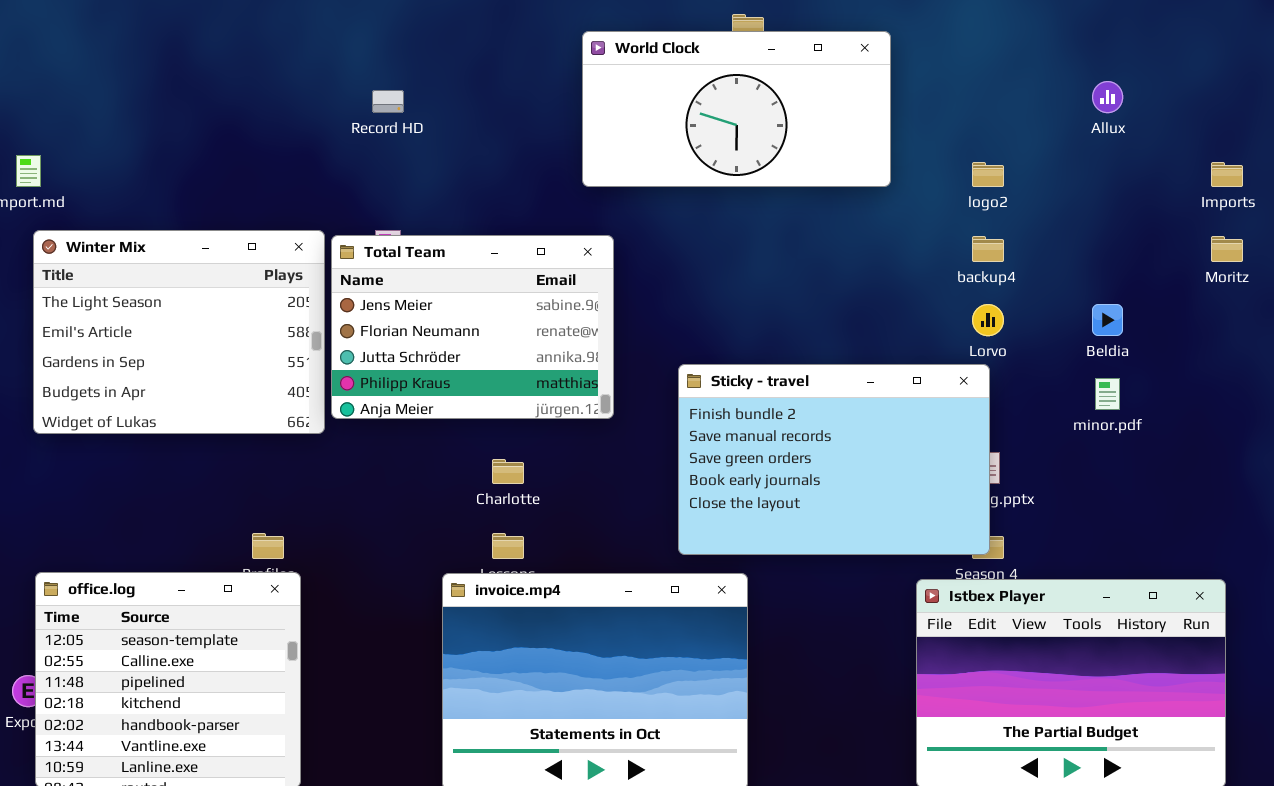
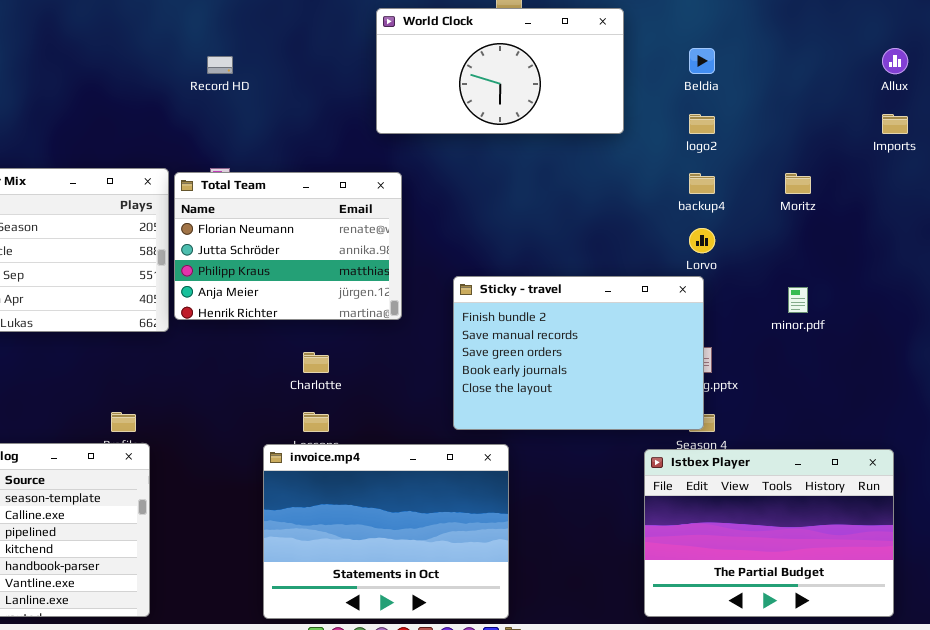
Allux: [1092,81,1123,113] -> [882,48,908,74], moved
Total Team: [331,235,614,419] -> [174,172,402,320], scrolled down 1 row
Moritz: [1211,236,1243,262] -> [785,173,811,194], moved
Beldia: [1092,304,1123,336] -> [689,48,715,74], moved

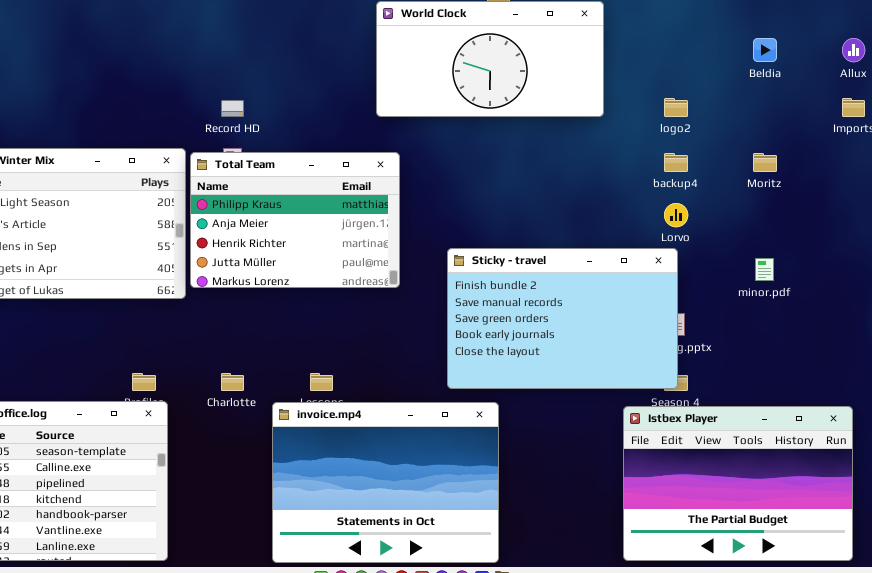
Beldia: [689,48,715,74] -> [753,38,777,62], moved
Record HD: [207,56,233,74] -> [221,100,244,117], moved
Total Team: [174,172,402,320] -> [190,152,400,288], scrolled down 2 rows
Charlotte: [303,352,329,373] -> [221,373,244,391], moved

